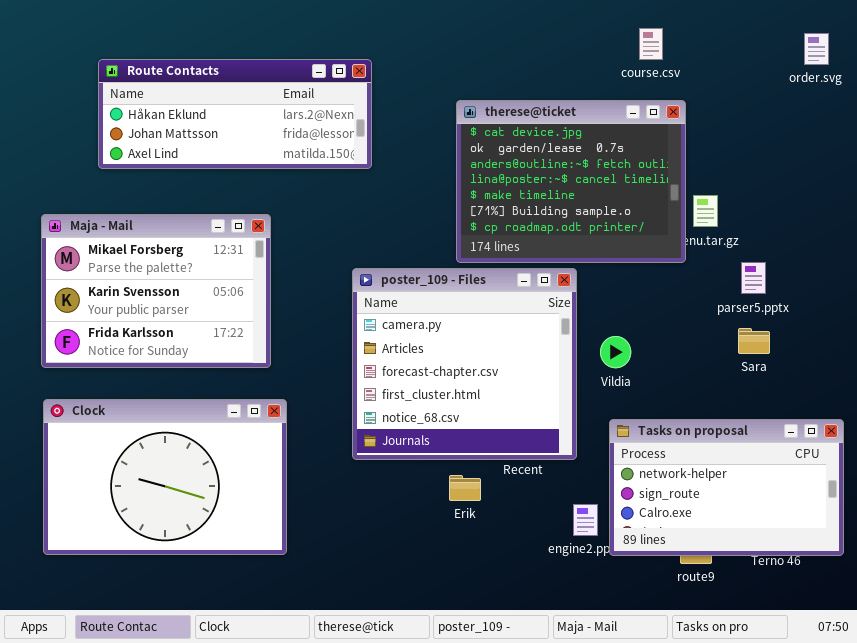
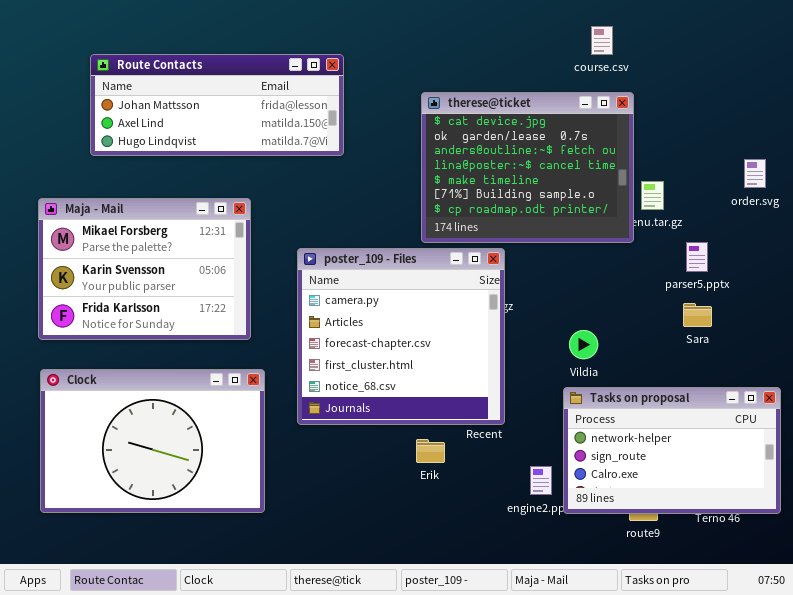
order.svg: [804,33,829,65] -> [744,159,766,188], moved
Route Contacts: [98,59,372,169] -> [90,54,344,156], scrolled down 1 row
poster_109 - Files: [352,268,577,460] -> [297,248,505,425], moved
Vildia: [600,336,631,368] -> [569,330,598,359], moved

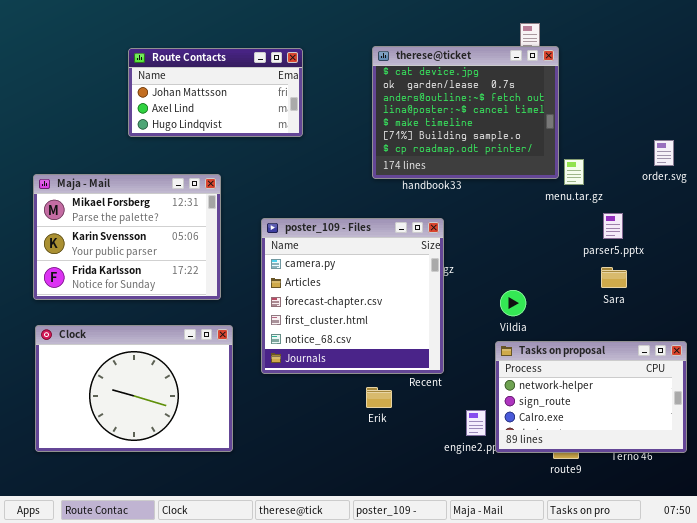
Route Contacts: [90,54,344,156] -> [128,48,303,137], resized
therese@ticket: [421,92,634,243] -> [372,46,559,179], moved

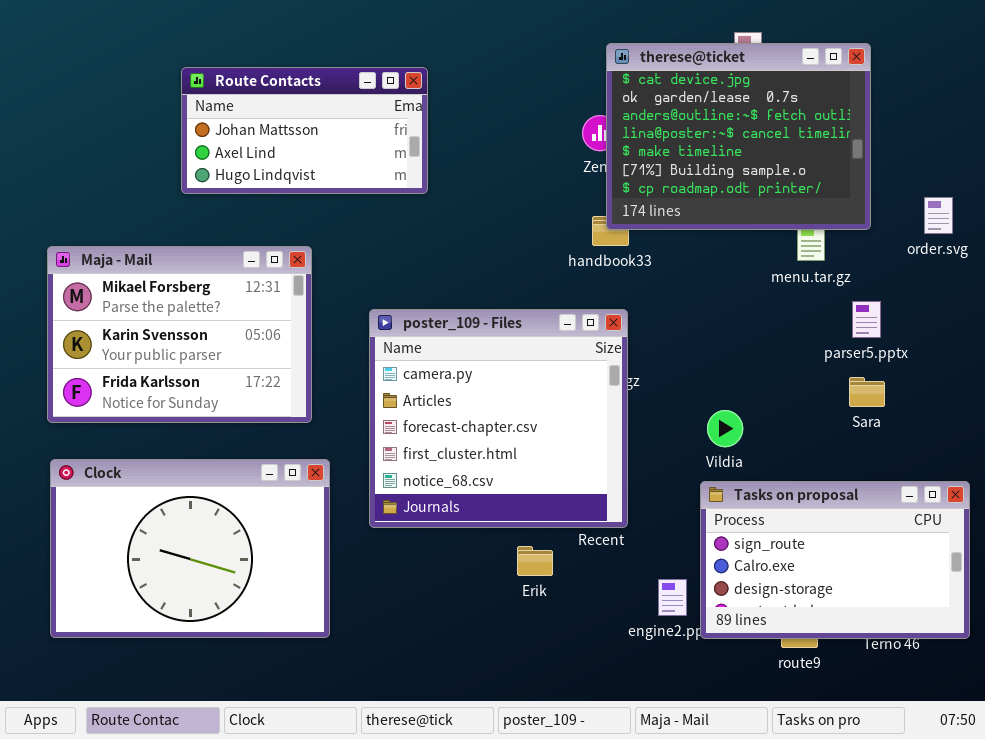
therese@ticket: [372,46,559,179] -> [606,43,871,230], moved
Tasks on proposal: [495,341,687,453] -> [700,481,970,639], scrolled down 1 row

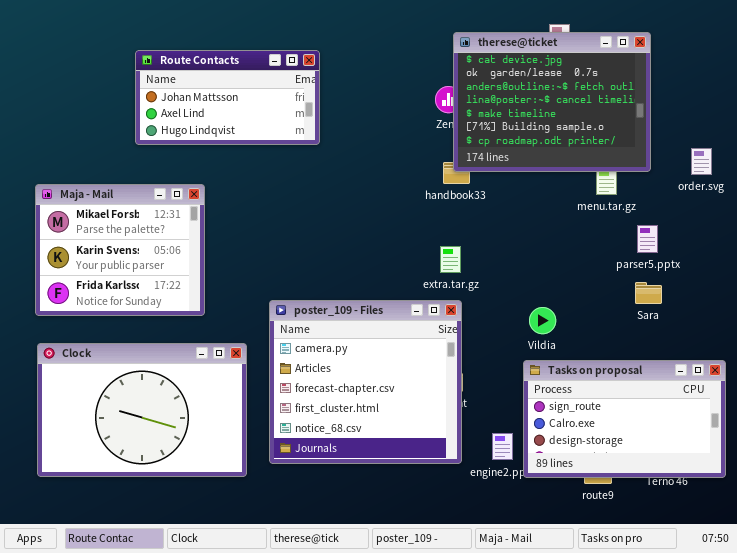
Maja - Mail: [47,246,312,423] -> [35,184,205,316], resized
poster_109 - Files: [369,309,628,528] -> [269,300,462,464], moved

